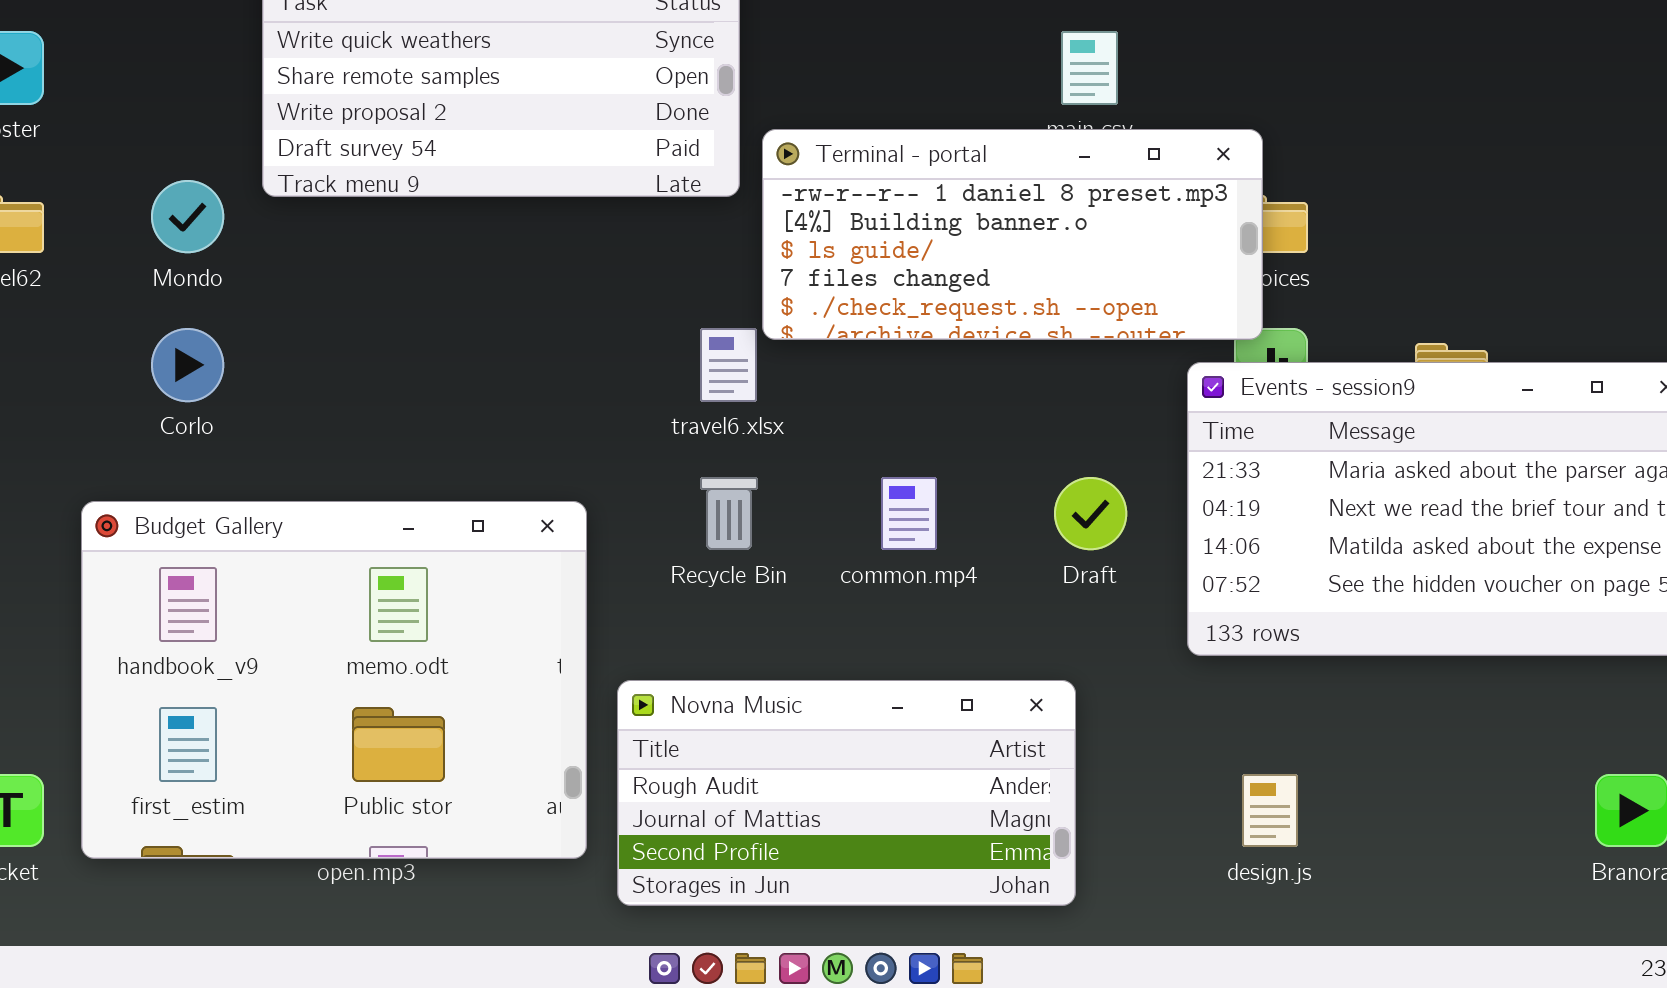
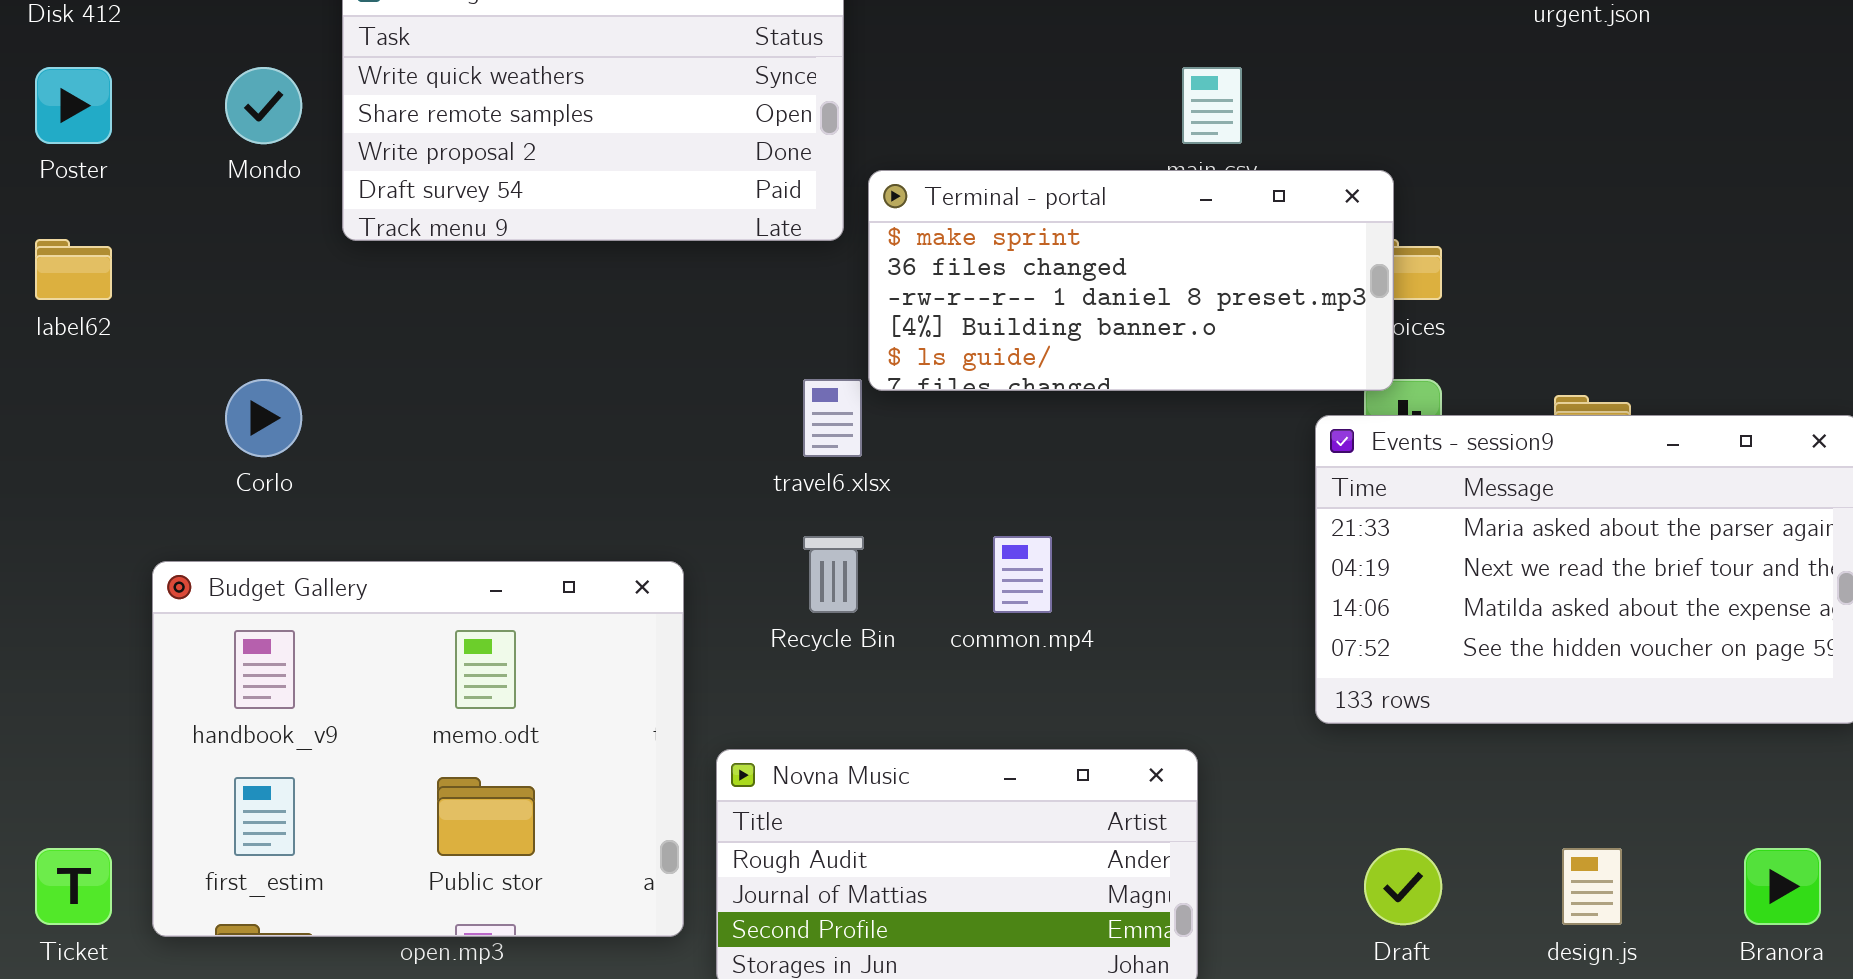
Terminal - portal: [762,129,1263,340] -> [868,170,1394,391], scrolled up 2 rows
Mondo: [151,180,224,253] -> [225,67,302,144], moved
Draft: [1054,477,1127,550] -> [1364,848,1442,925], moved
design.js: [1242,774,1298,847] -> [1562,848,1622,925], moved

